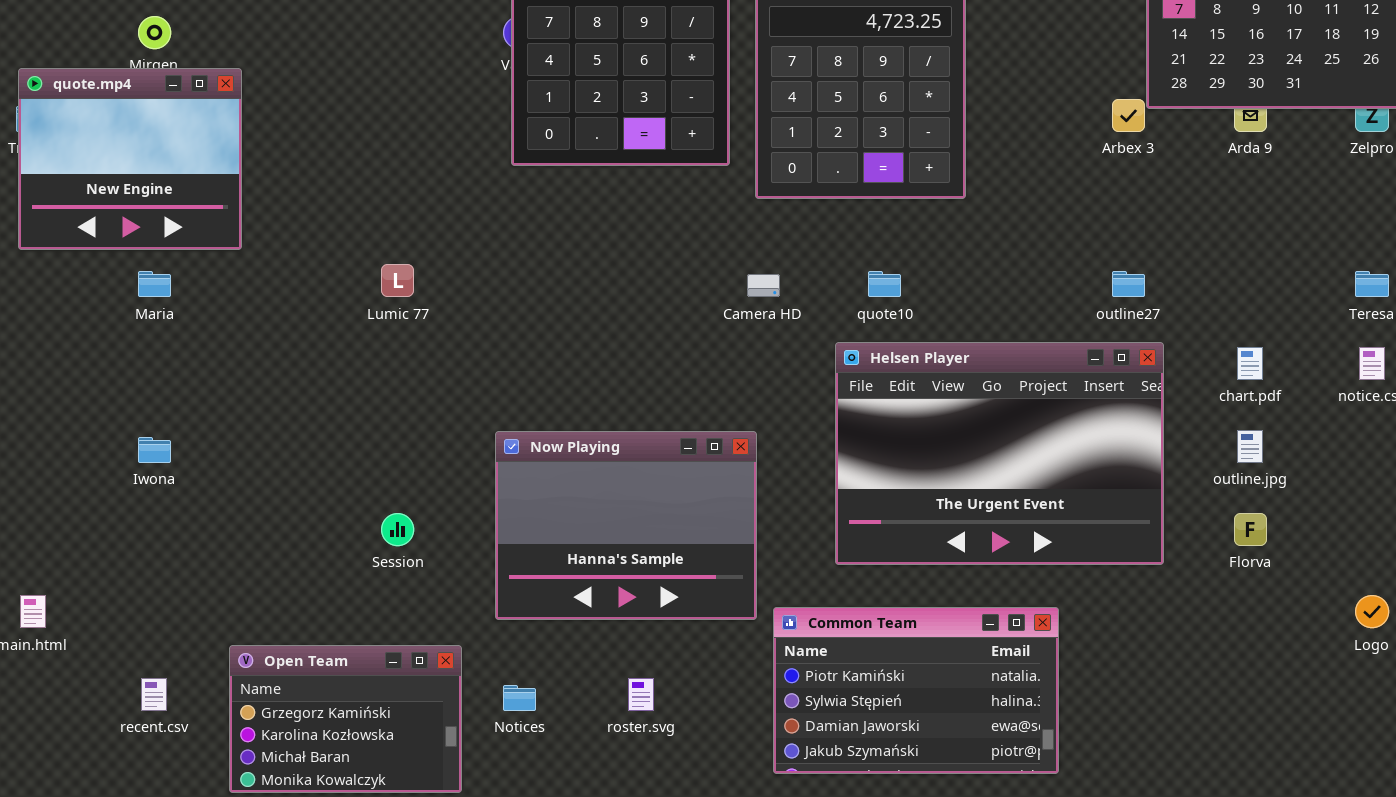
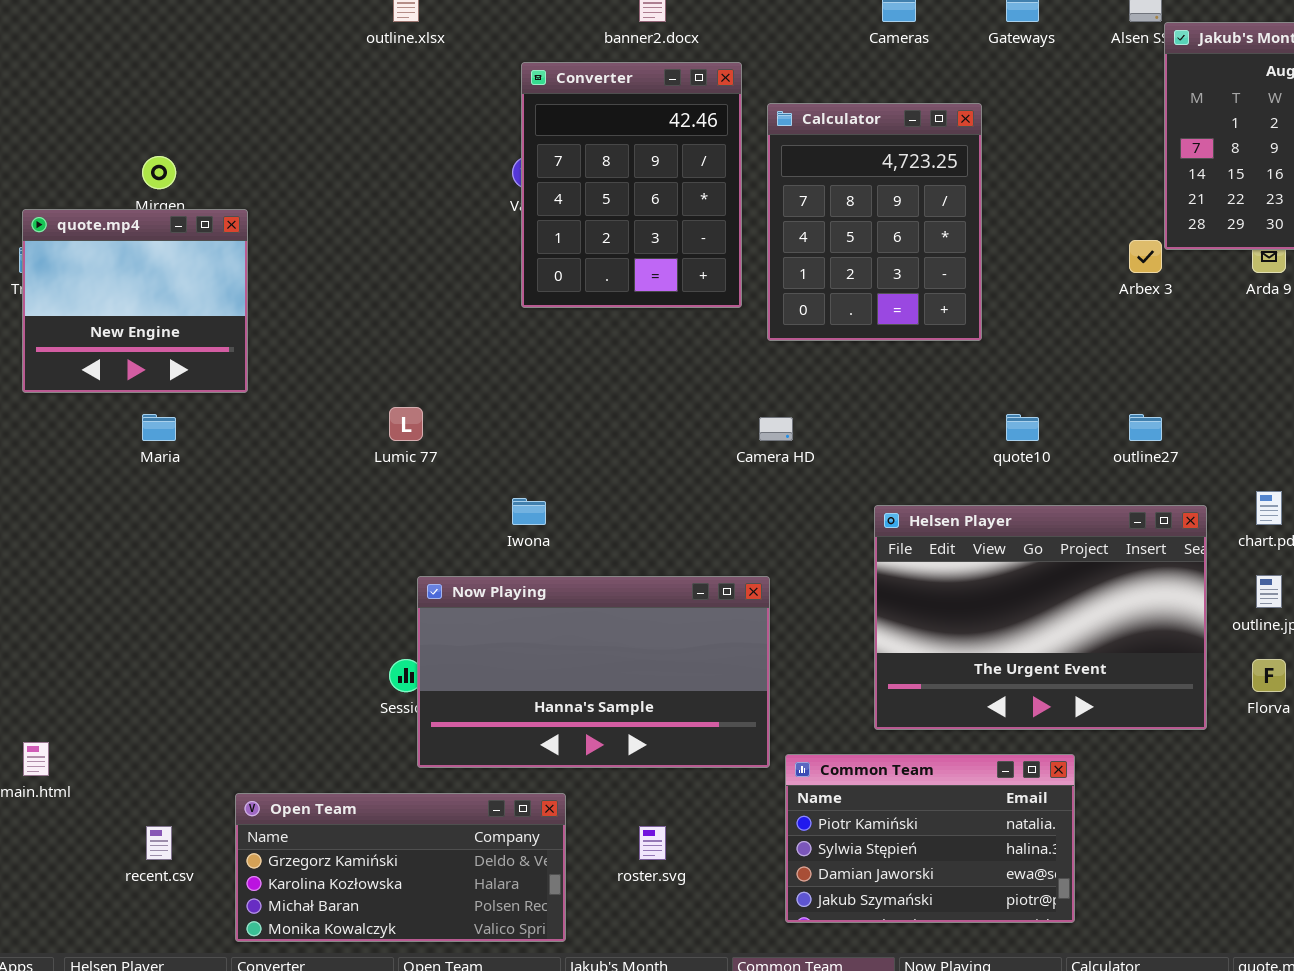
quote10: [868,271,901,297] -> [1006,414,1039,441], moved
Helsen Player: [835,342,1164,565] -> [874,505,1207,730], moved
Now Playing: [495,431,757,620] -> [417,576,770,768], resized
Iwona: [138,437,171,463] -> [512,498,546,525], moved
Open Team: [229,645,462,793] -> [235,793,566,942], resized

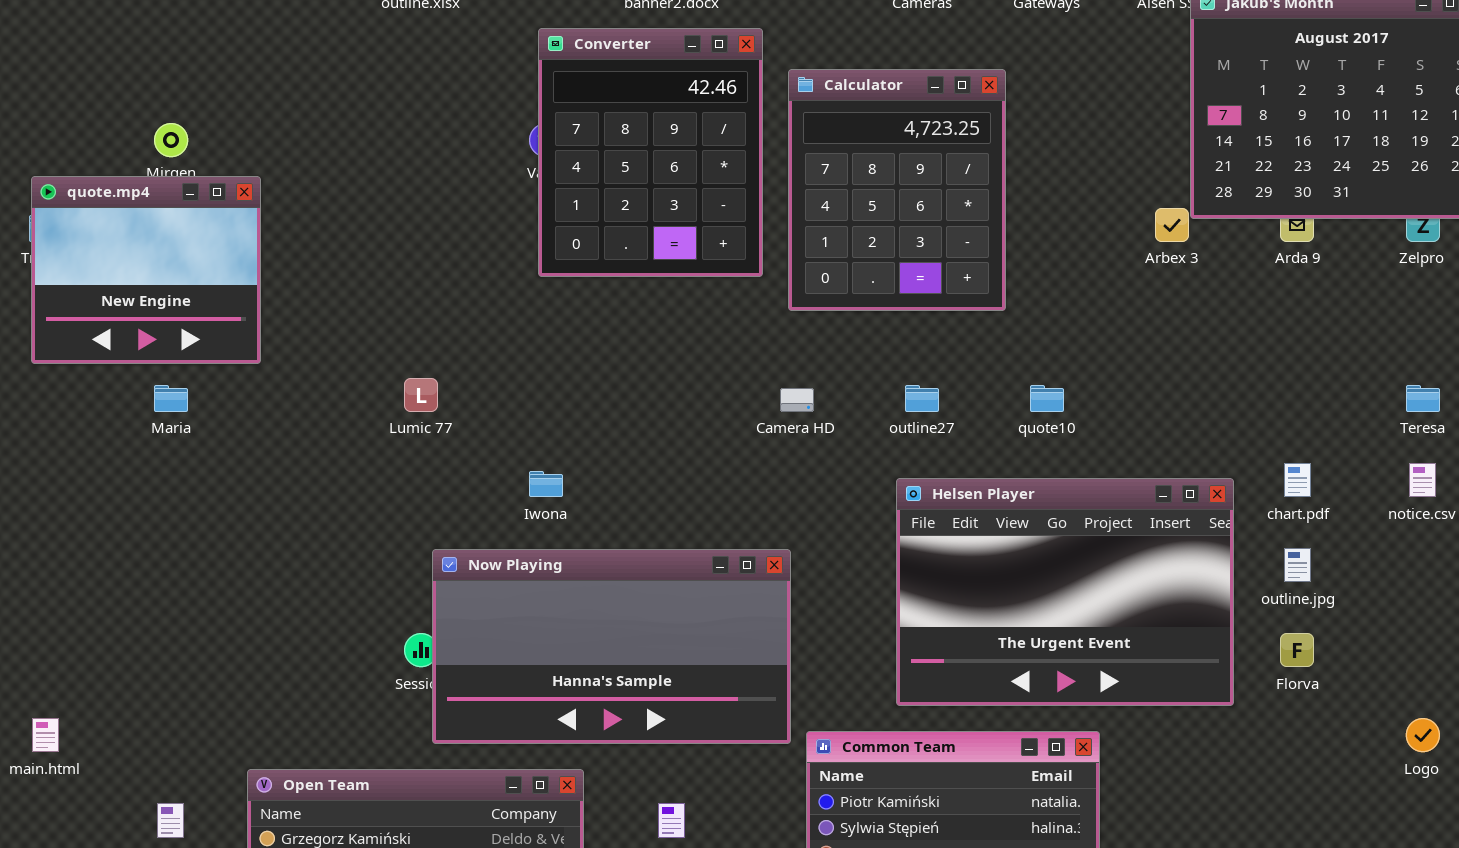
outline27: [1129,414,1162,441] -> [905,385,939,412], moved

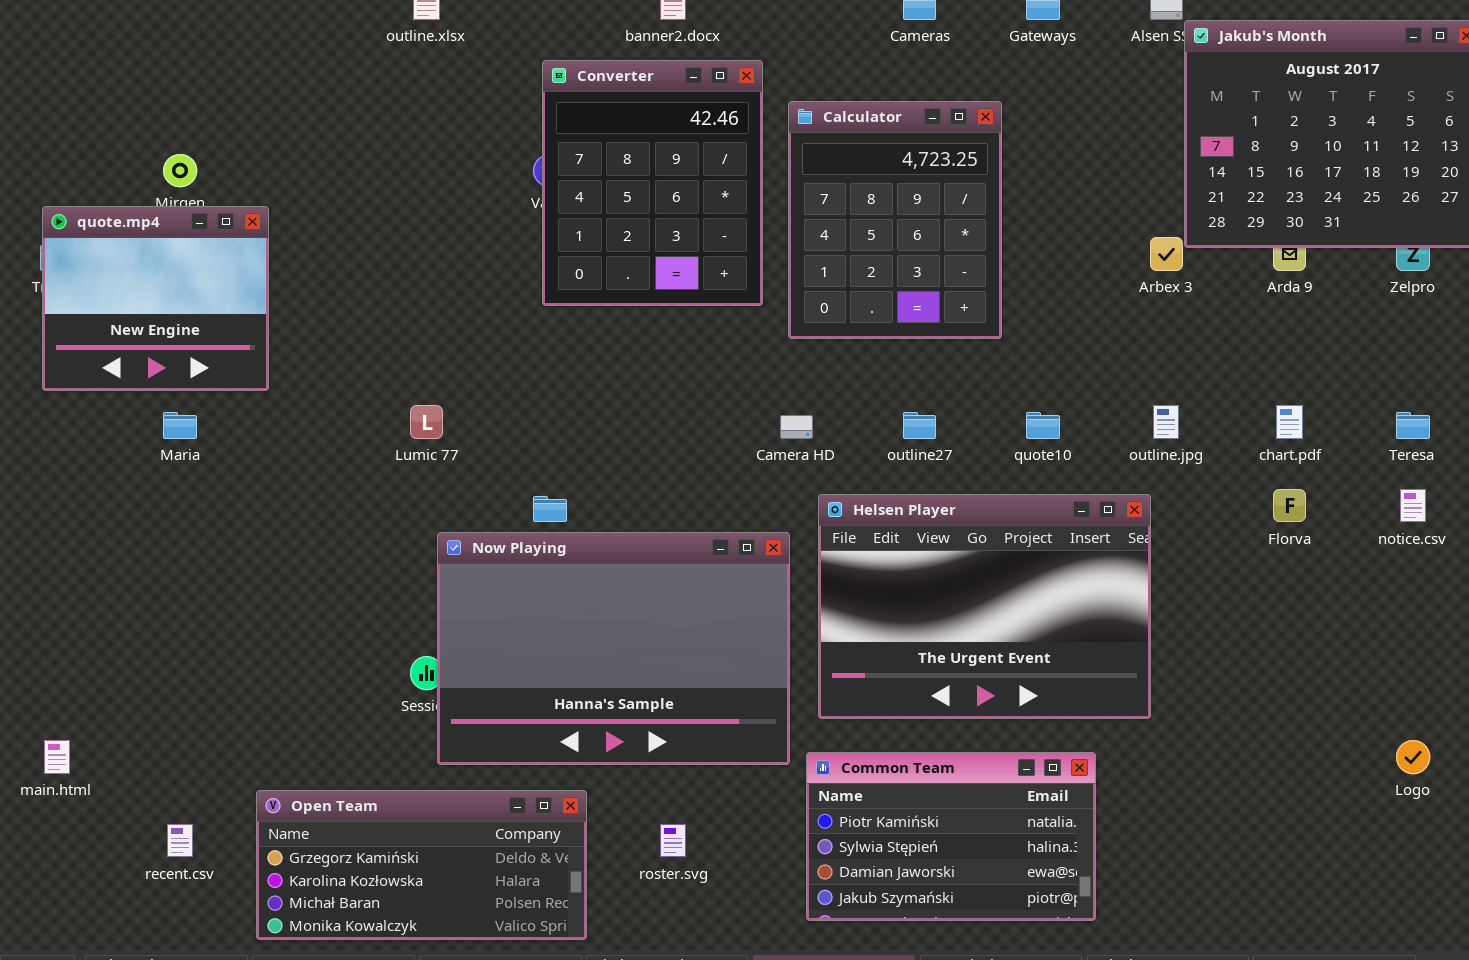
chart.pdf: [1284,463,1311,497] -> [1276,405,1303,439], moved
Helsen Player: [896,478,1234,706] -> [818,494,1151,719], moved
outline.jpg: [1284,548,1311,582] -> [1153,405,1179,439], moved
Now Playing: [432,549,791,744] -> [437,532,790,765], resized
Florva: [1280,633,1314,667] -> [1273,489,1306,522], moved

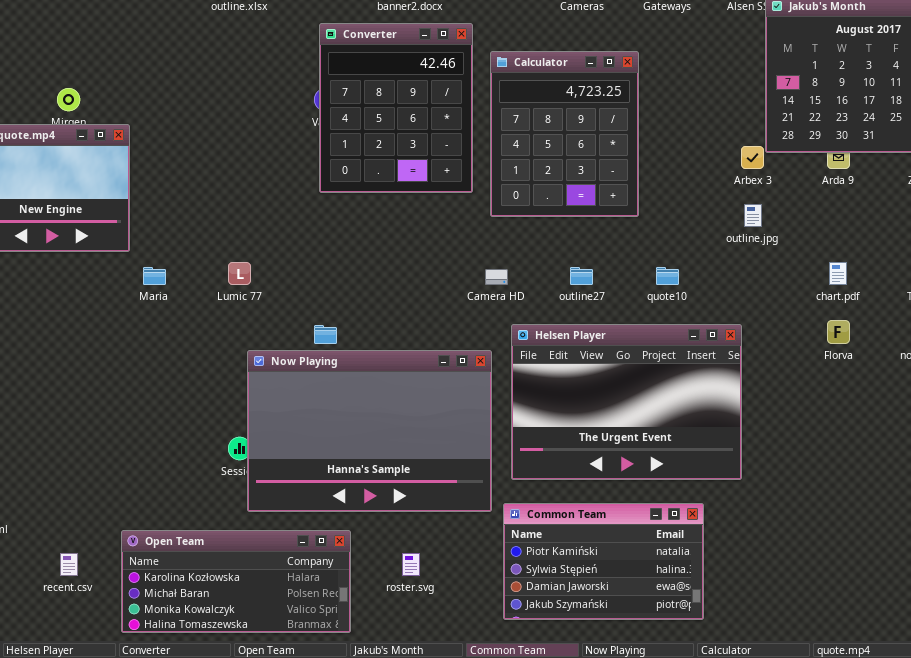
outline.jpg: [1153,405,1179,439] -> [744,204,762,227], moved
Maria: [163,412,197,439] -> [143,267,166,285], moved
Open Team: [256,790,587,940] -> [121,530,351,633], scrolled down 1 row

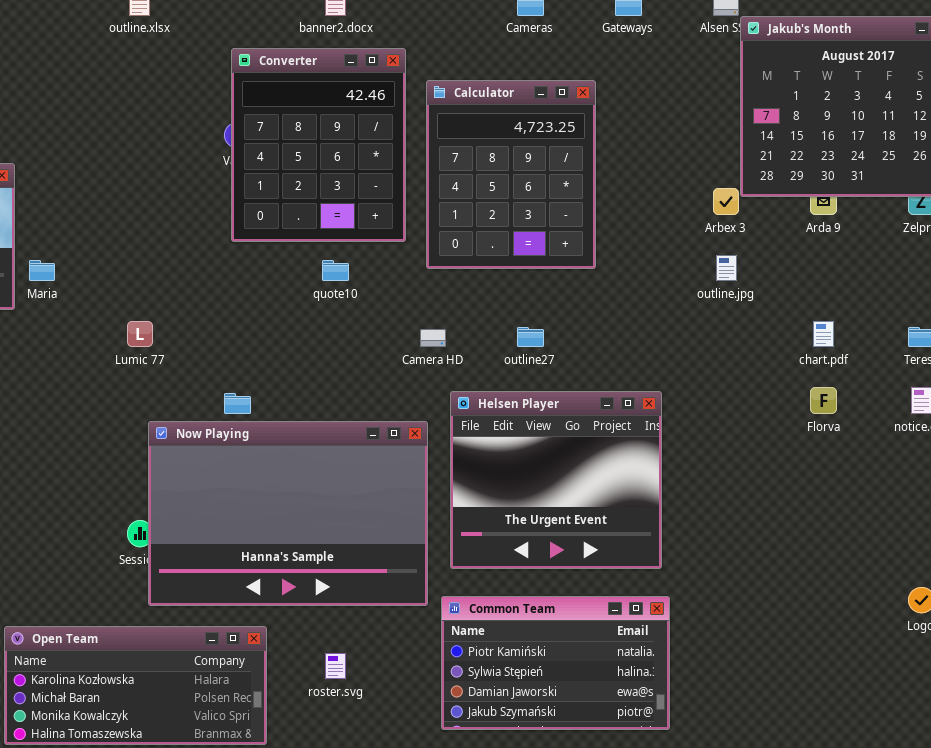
Maria: [143,267,166,285] -> [29,260,55,281], moved
quote10: [656,267,679,285] -> [322,260,349,281], moved
Helsen Player: [511,324,742,480] -> [450,391,662,569], resized

